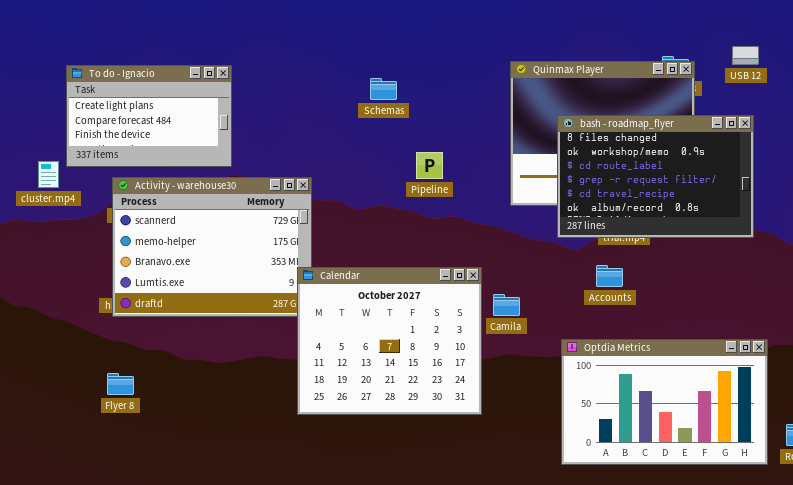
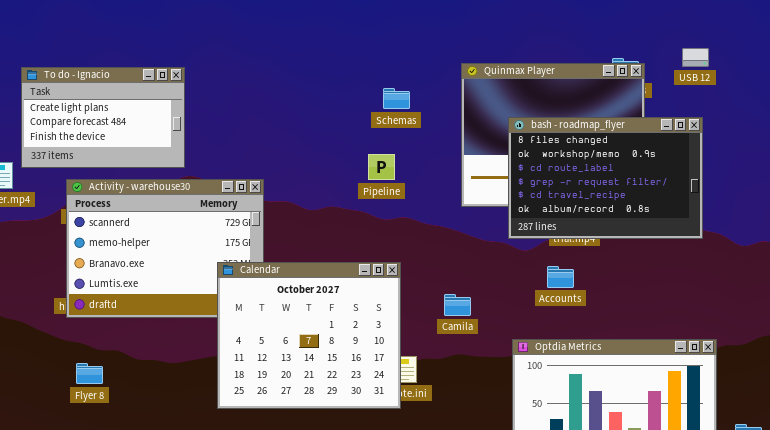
Schemas: [370,78,397,100] -> [383,88,410,109], moved
Calendar: [297,267,482,415] -> [217,262,401,409], moved
Flyer 8: [107,373,134,395] -> [76,363,103,384], moved

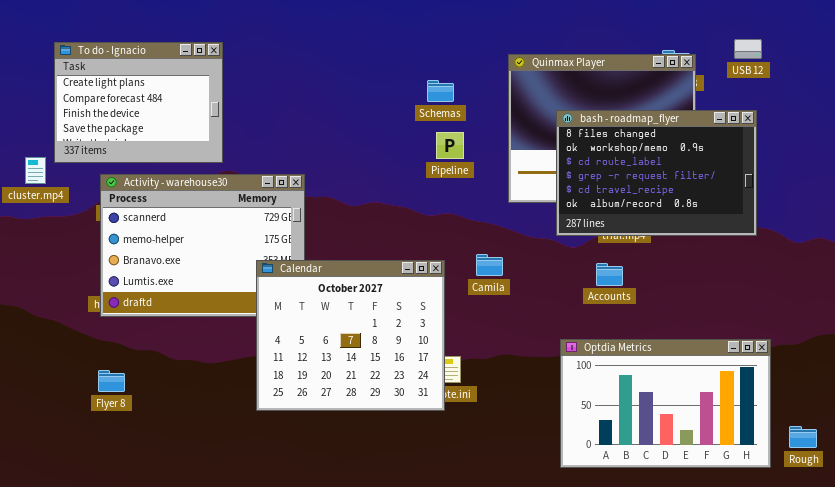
To do - Ignacio: [21,67,185,168] -> [54,42,223,163], resized
Pipeline: [368,154,395,180] -> [436,132,464,159], moved
Camila: [444,294,471,316] -> [476,254,503,276], moved
Flyer 8: [76,363,103,384] -> [98,370,125,392], moved

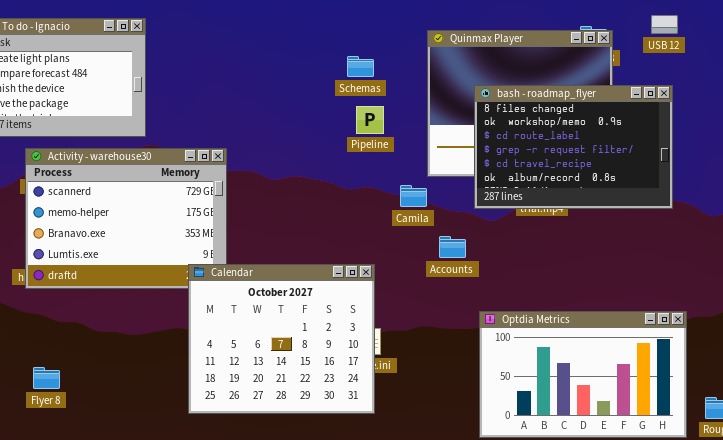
Camila: [476,254,503,276] -> [400,185,427,207], moved
Calendar: [256,260,445,411] -> [188,264,375,414], moved
Accounts: [596,263,623,286] -> [439,236,466,258], moved
Flyer 8: [98,370,125,392] -> [33,367,60,389], moved

